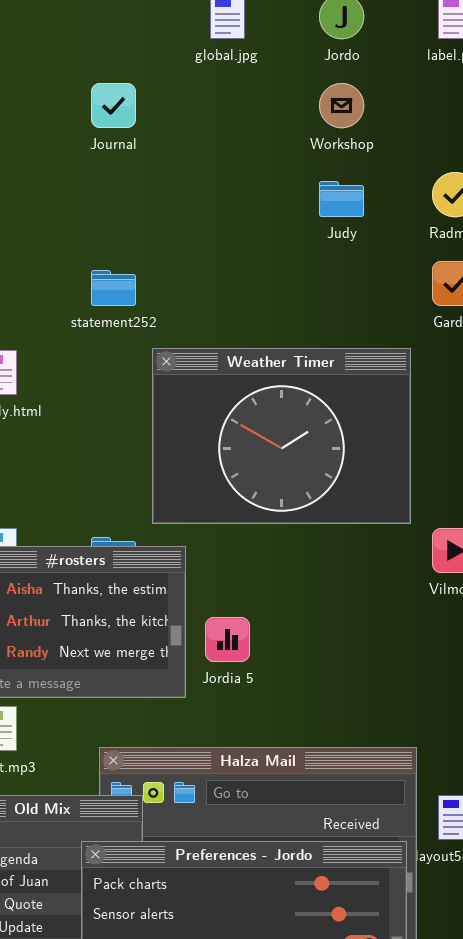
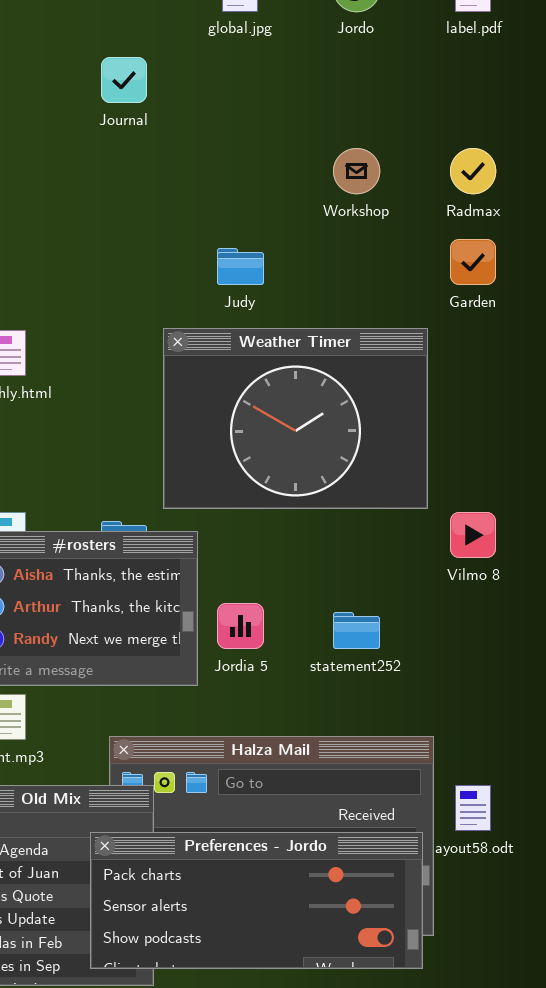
Workshop: [319,83,364,128] -> [333,148,380,194], moved
Judy: [319,181,364,217] -> [217,248,264,285], moved
statement252: [91,270,136,306] -> [333,612,380,649], moved

